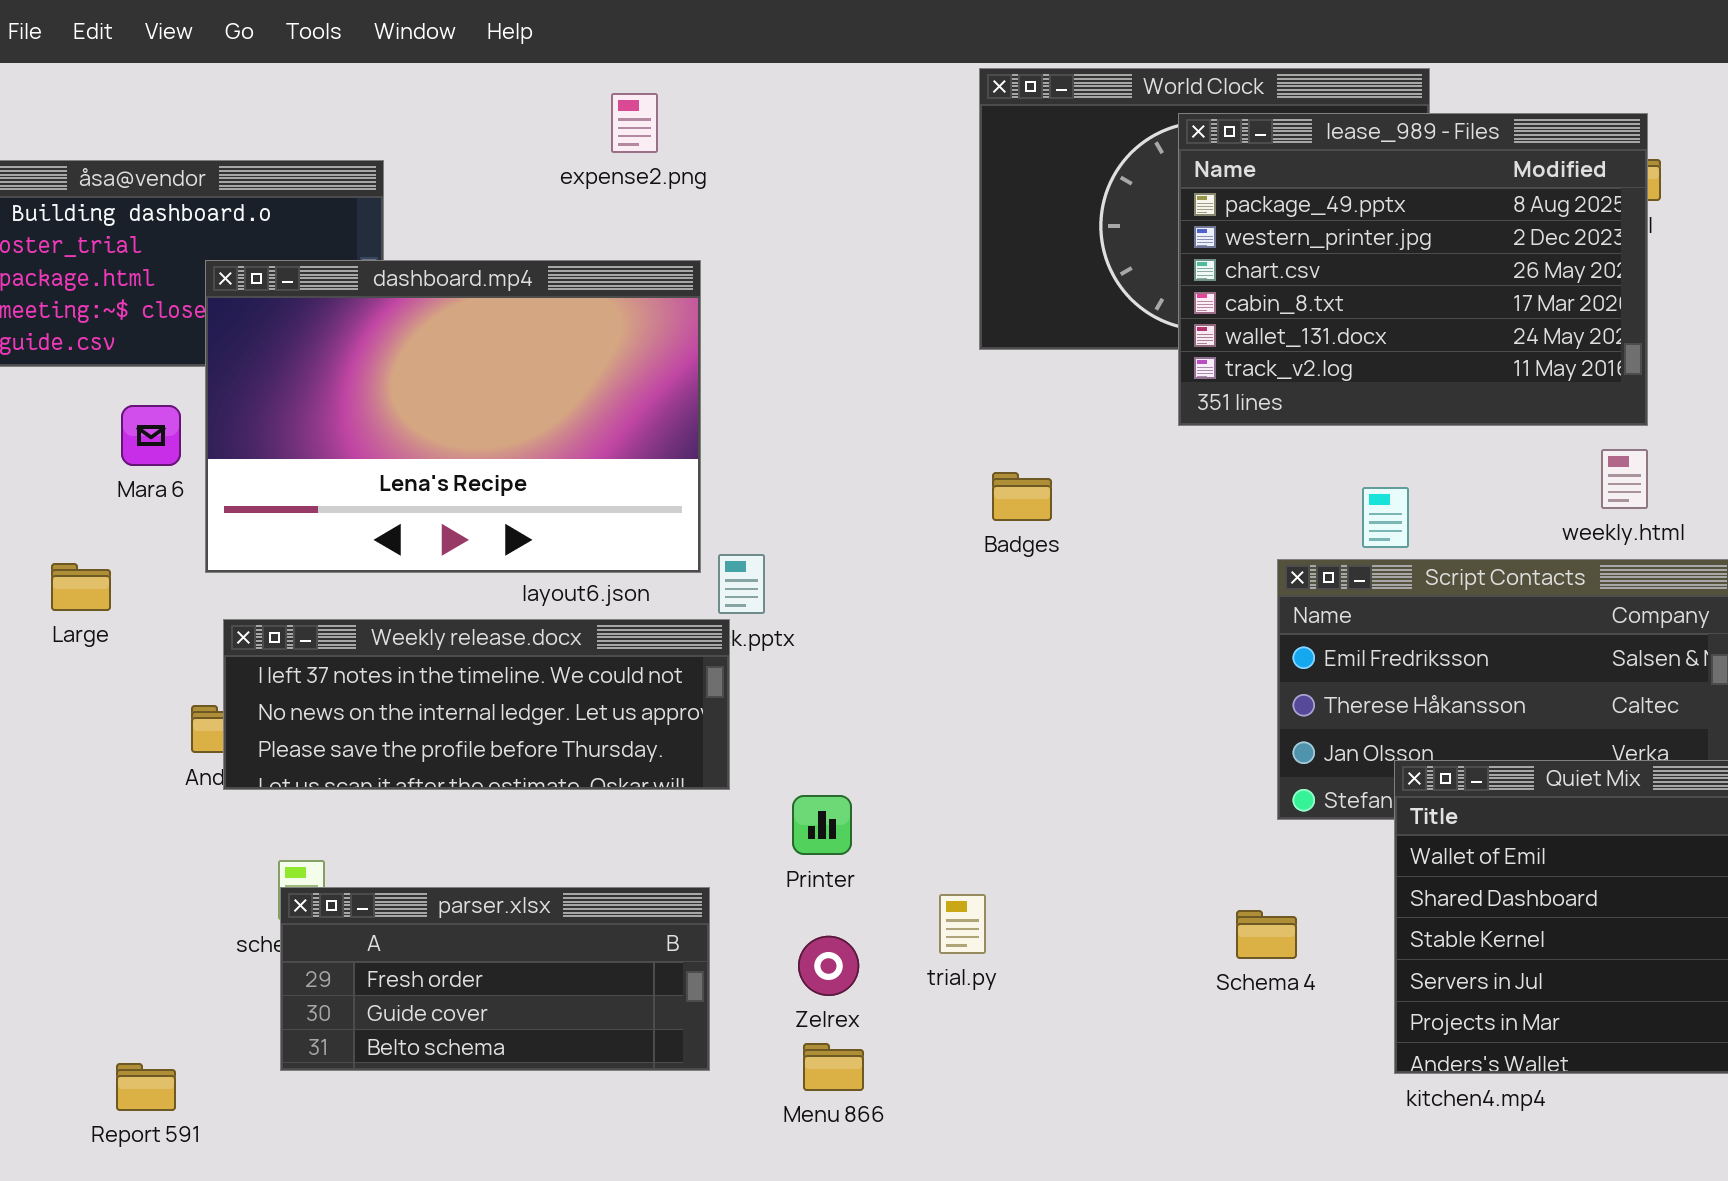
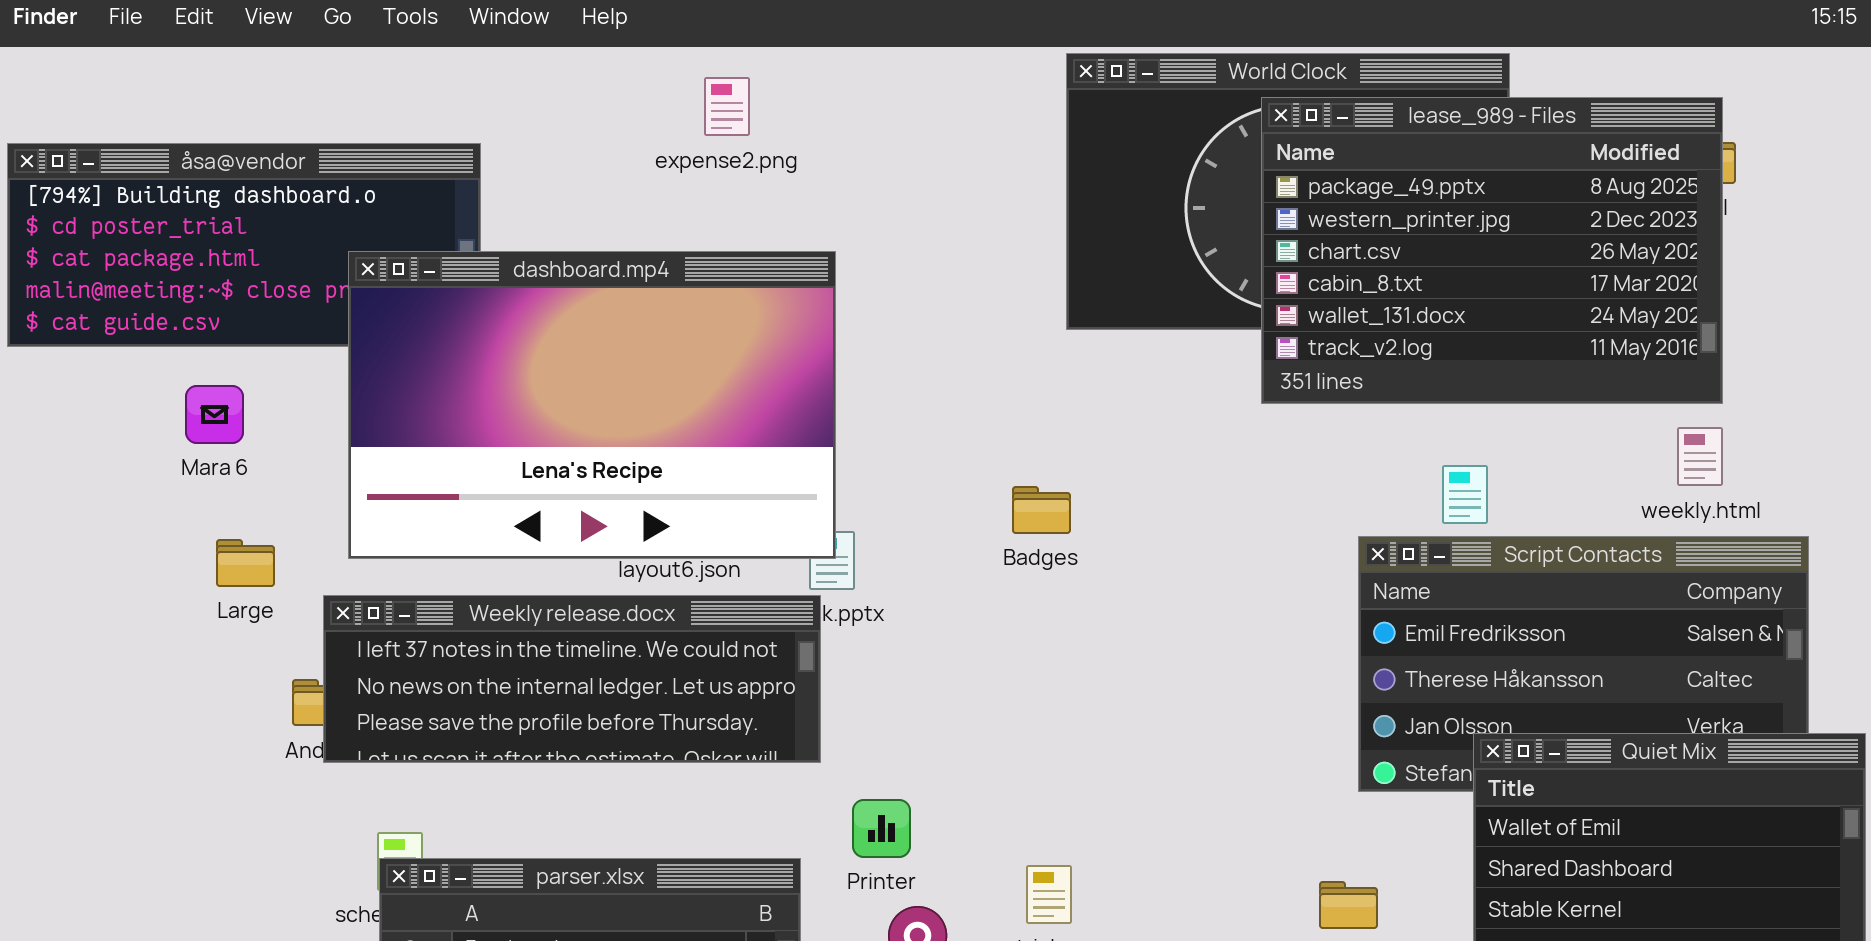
dashboard.mp4: [205,260,701,573] -> [348,251,836,559], moved
Mara 6: [121,405,181,466] -> [185,385,244,444], moved
Badges: [992,472,1052,521] -> [1012,486,1071,534], moved
Large: [51,563,111,611] -> [216,539,275,587], moved
Printer: [792,795,852,855] -> [852,799,911,858], moved

